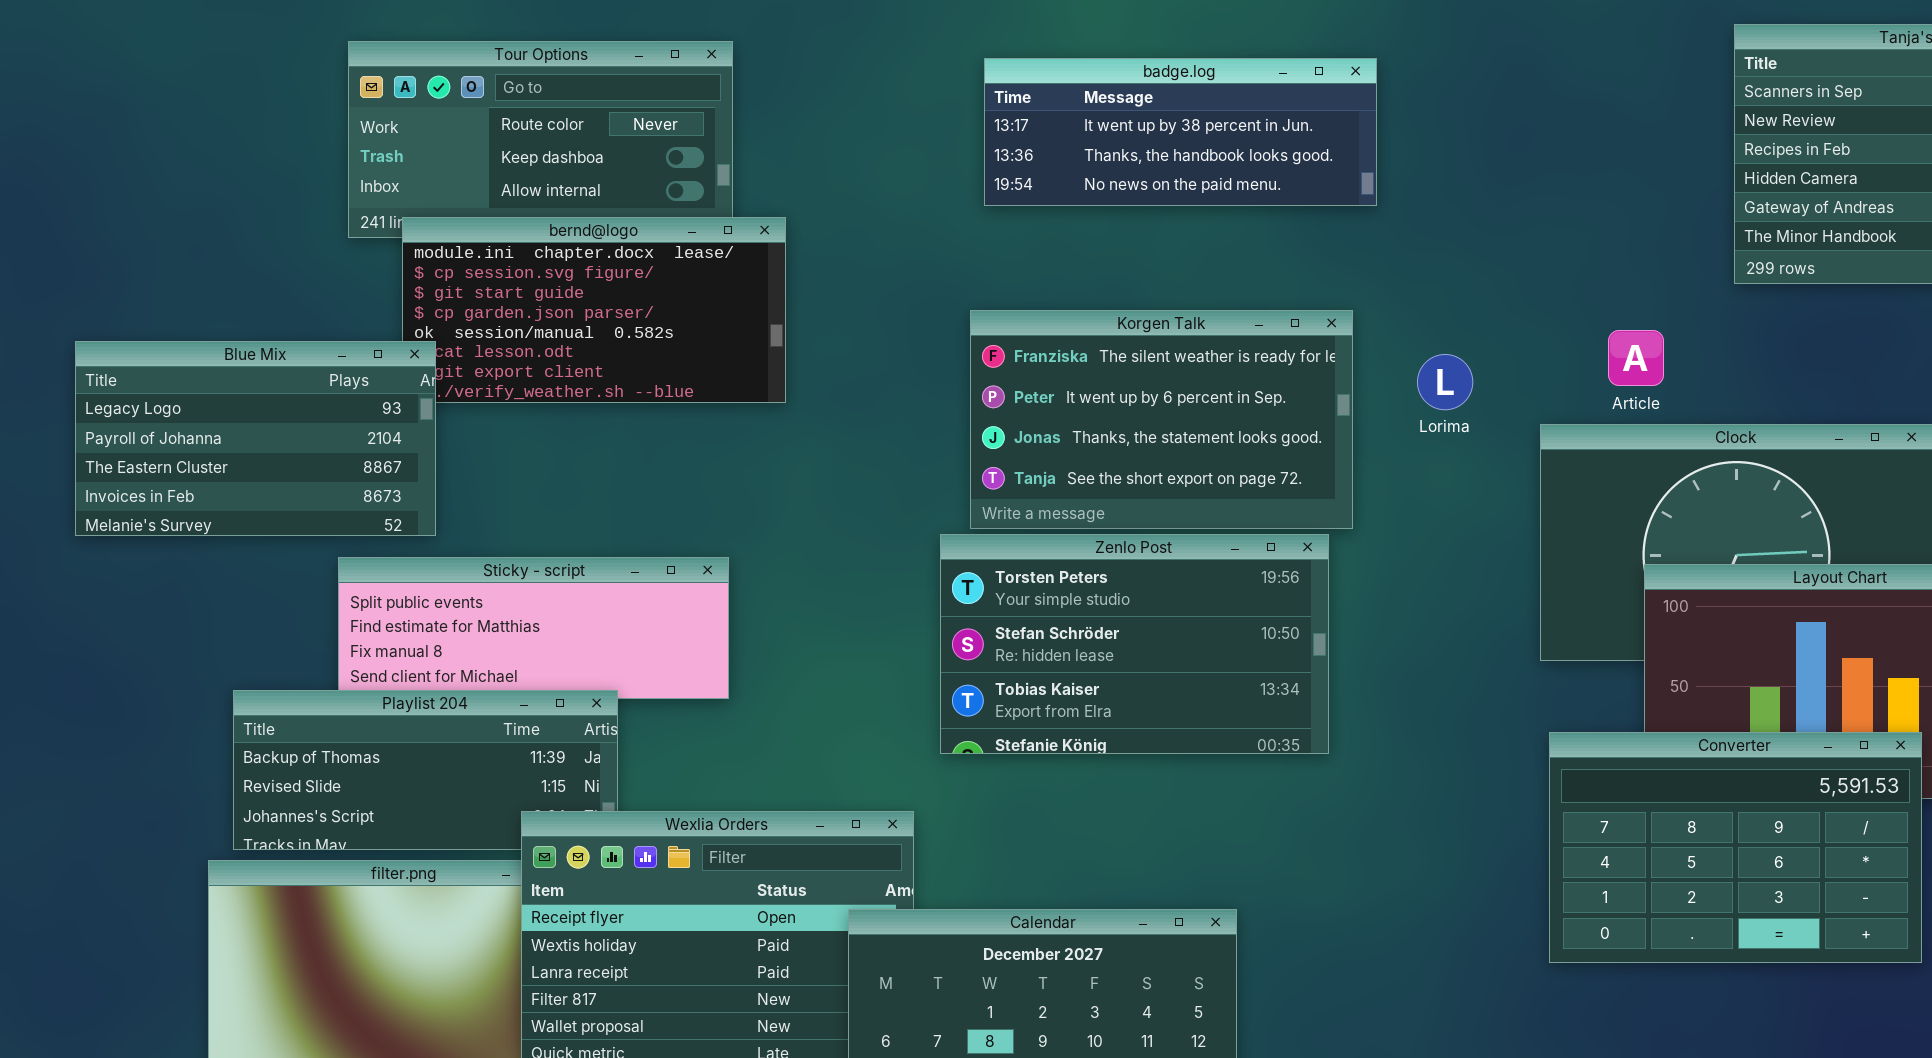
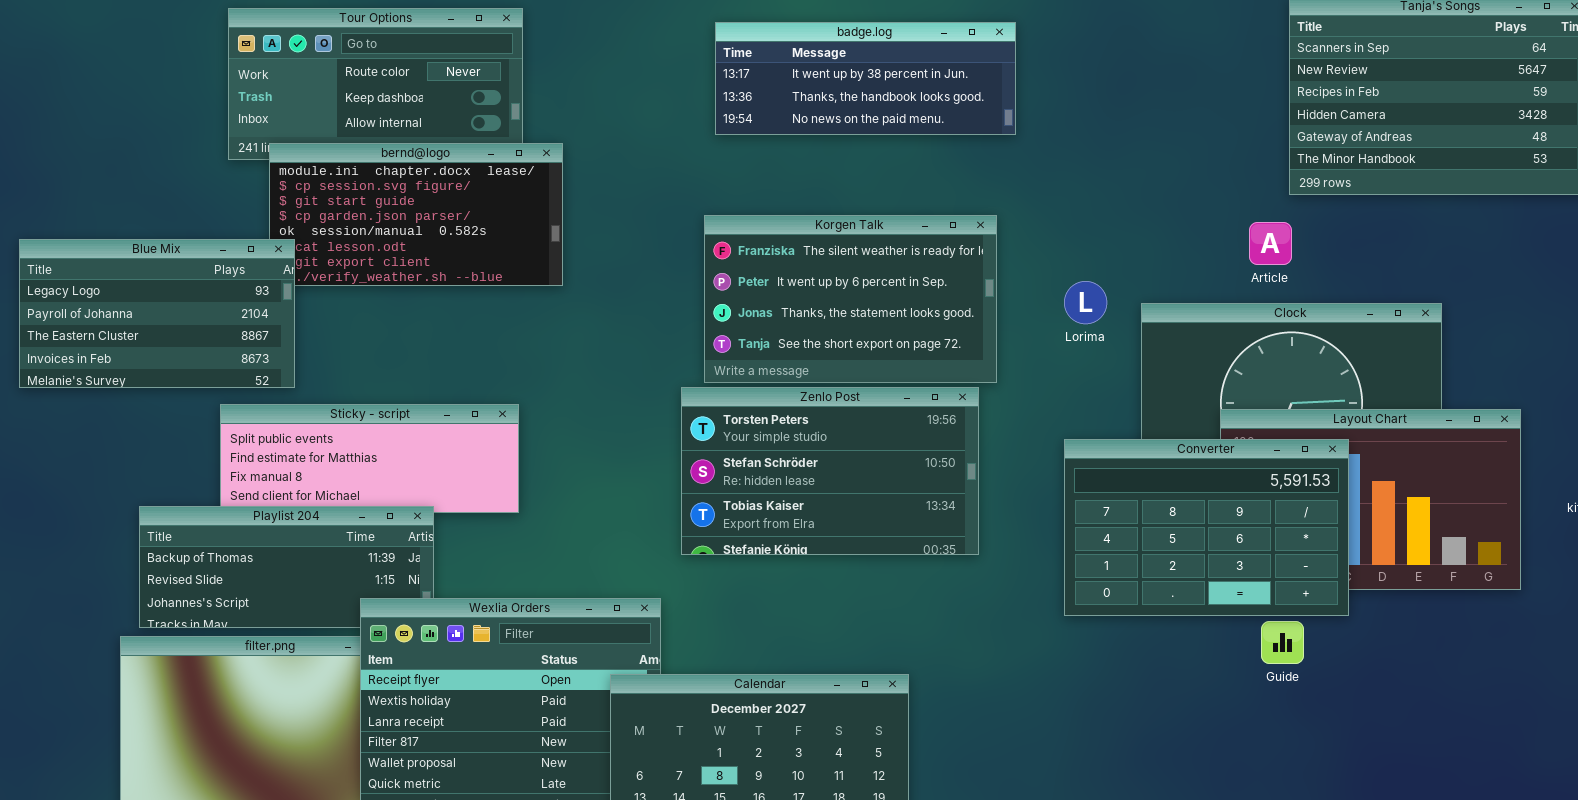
Article: [1608,330,1664,386] -> [1249,222,1292,265], moved
Lorima: [1417,354,1473,410] -> [1064,281,1107,324], moved
Converter: [1549,732,1922,963] -> [1064,439,1349,616], moved

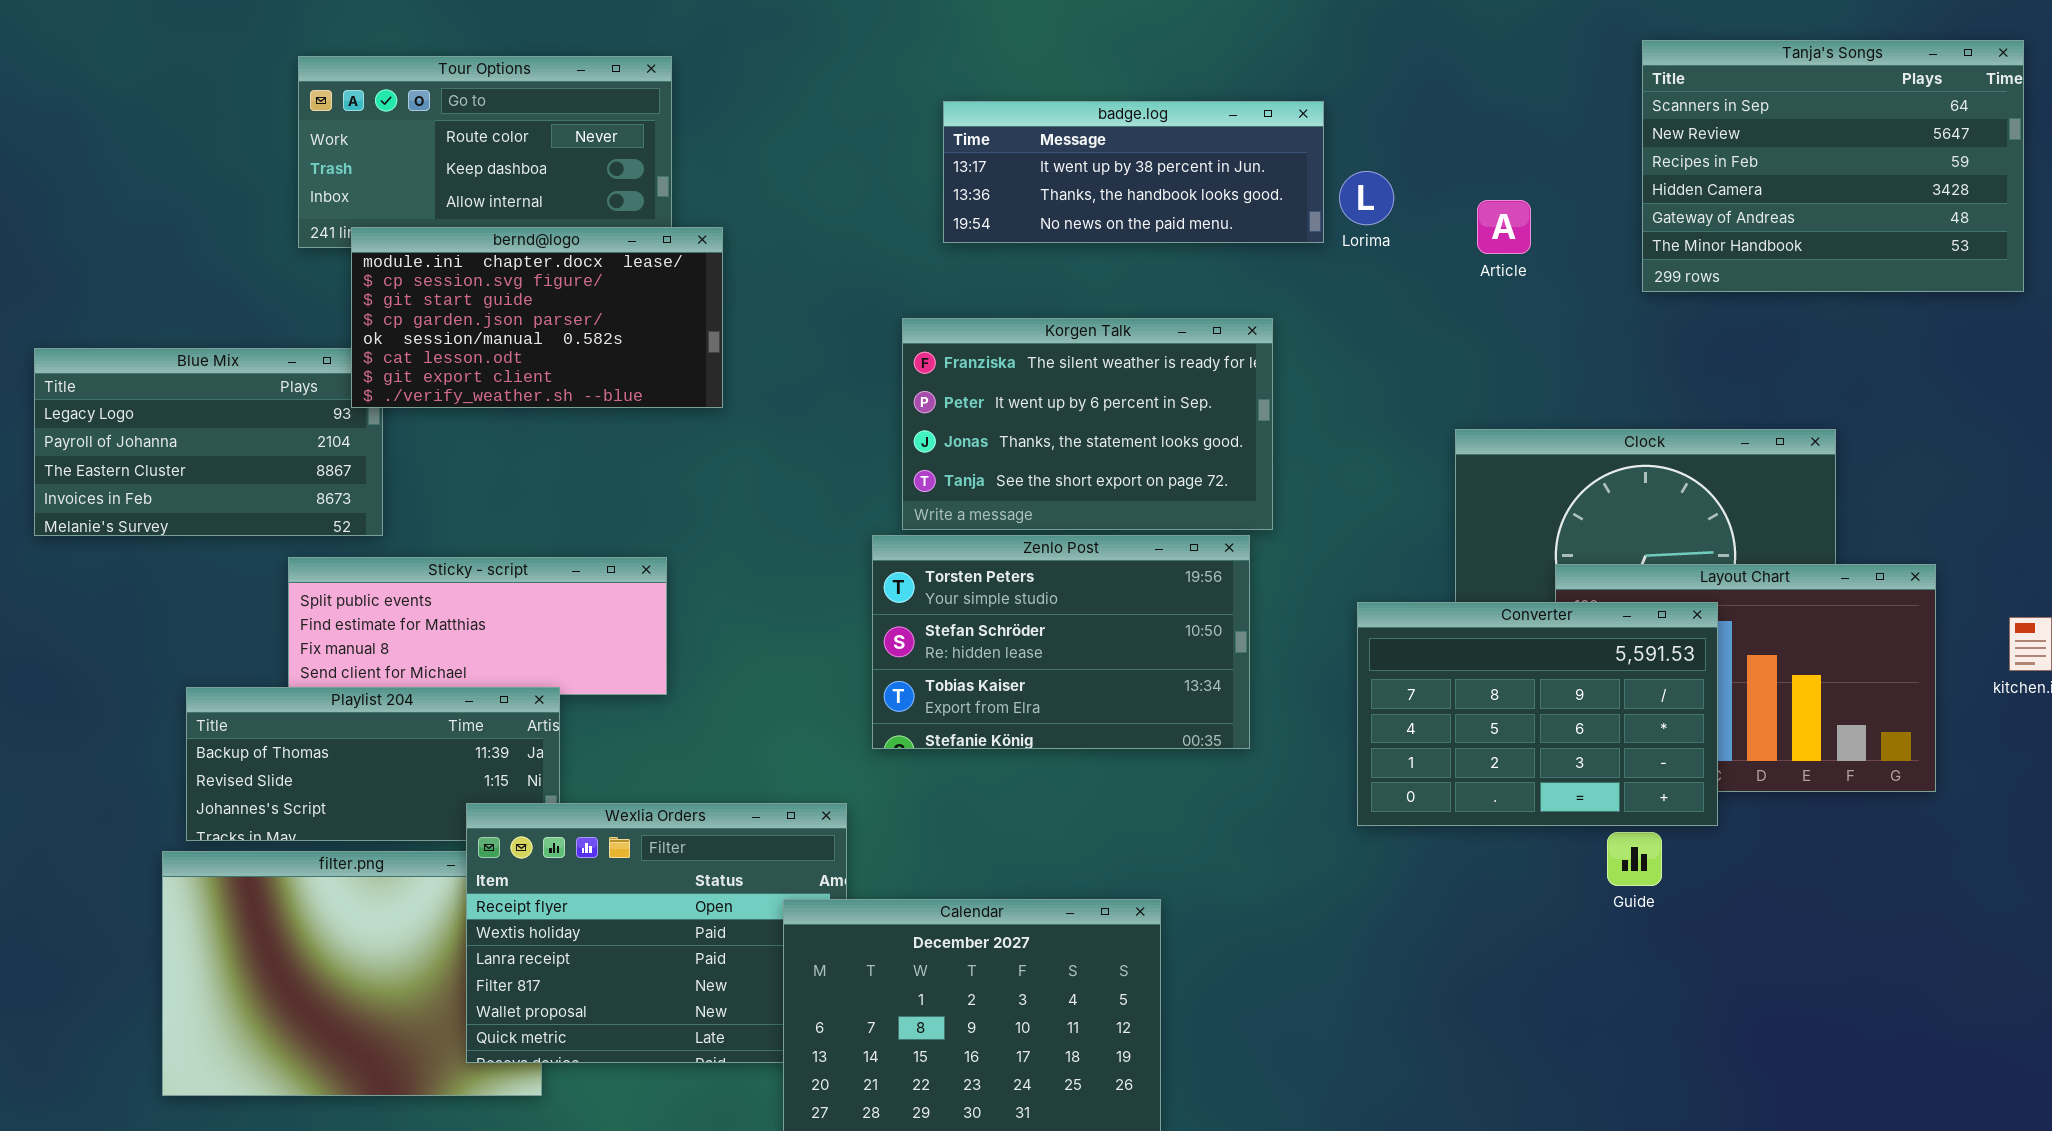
badge.log: [715,22,1016,135] -> [943,101,1324,243], moved
bernd@logo: [269,143,563,286] -> [351,227,723,408], raised
Article: [1249,222,1292,265] -> [1477,200,1531,254], moved
Lorima: [1064,281,1107,324] -> [1339,171,1394,225], moved

